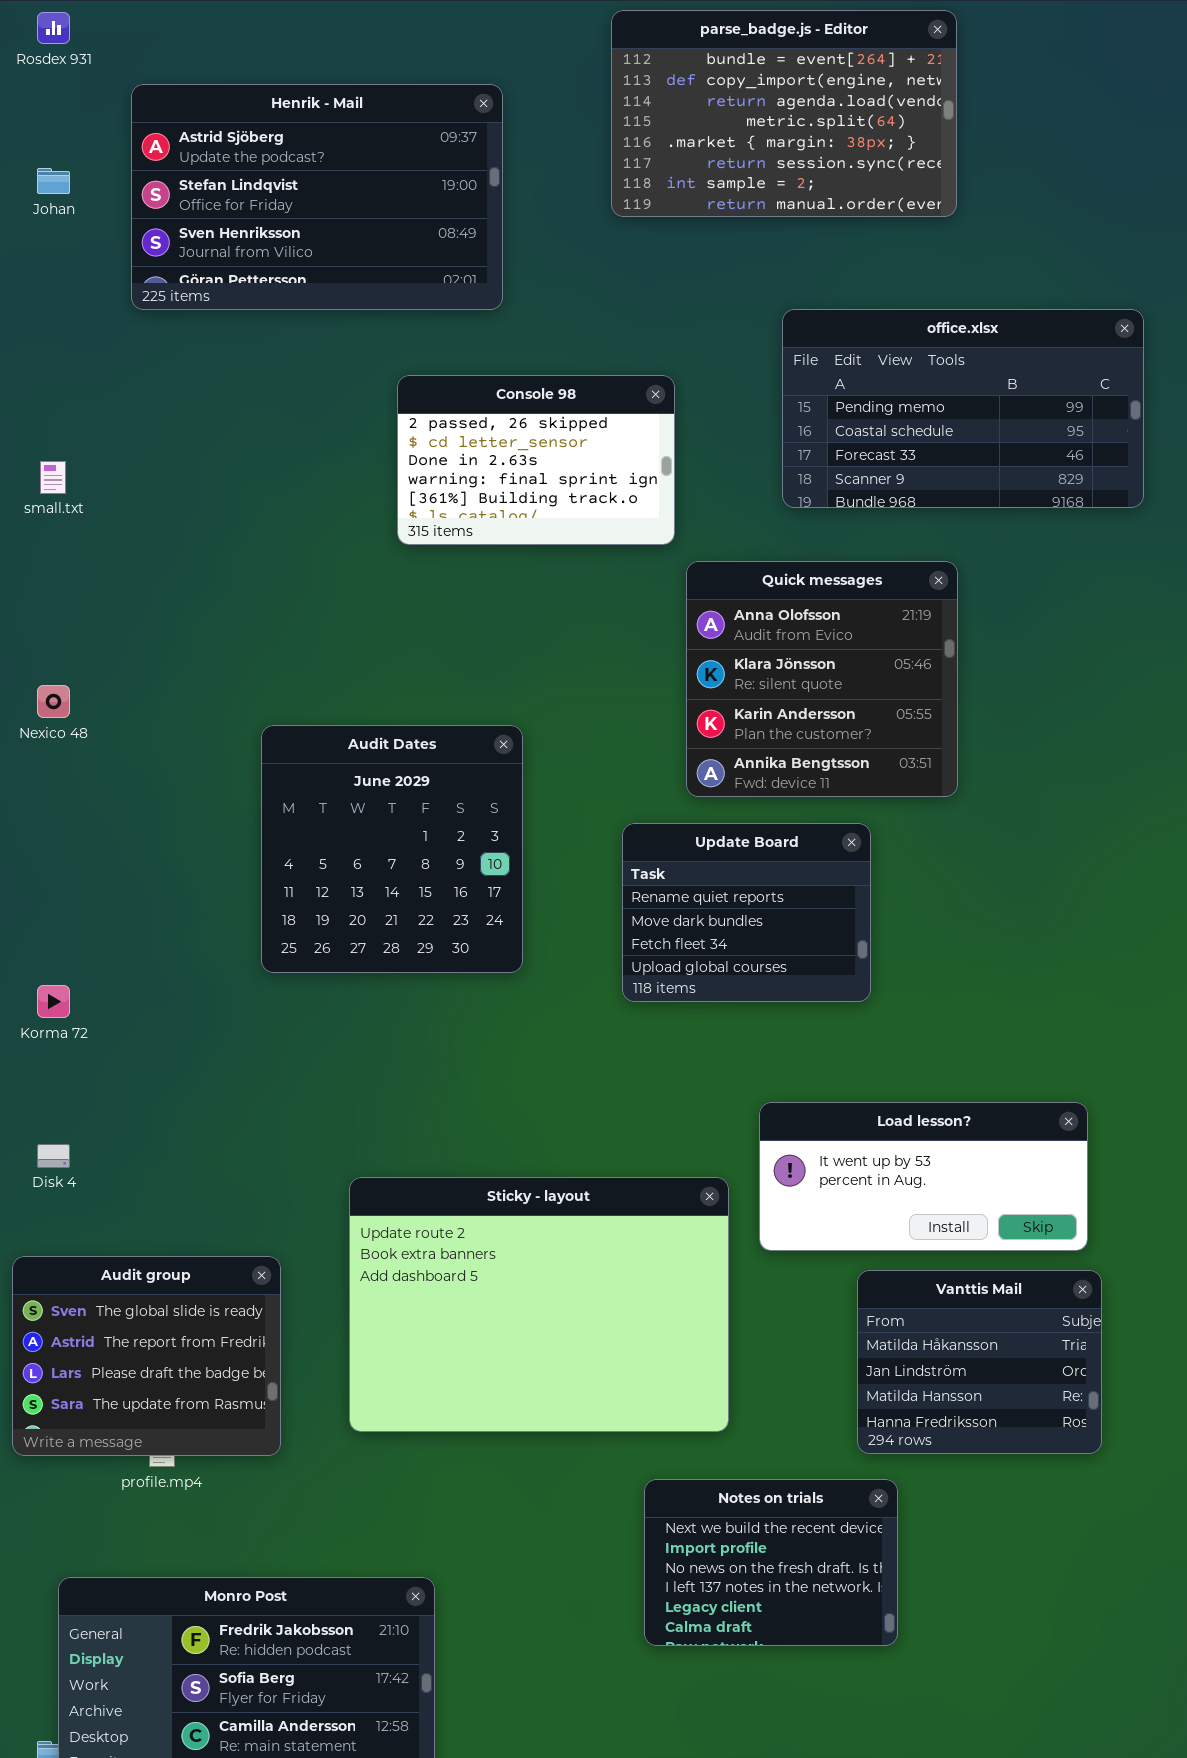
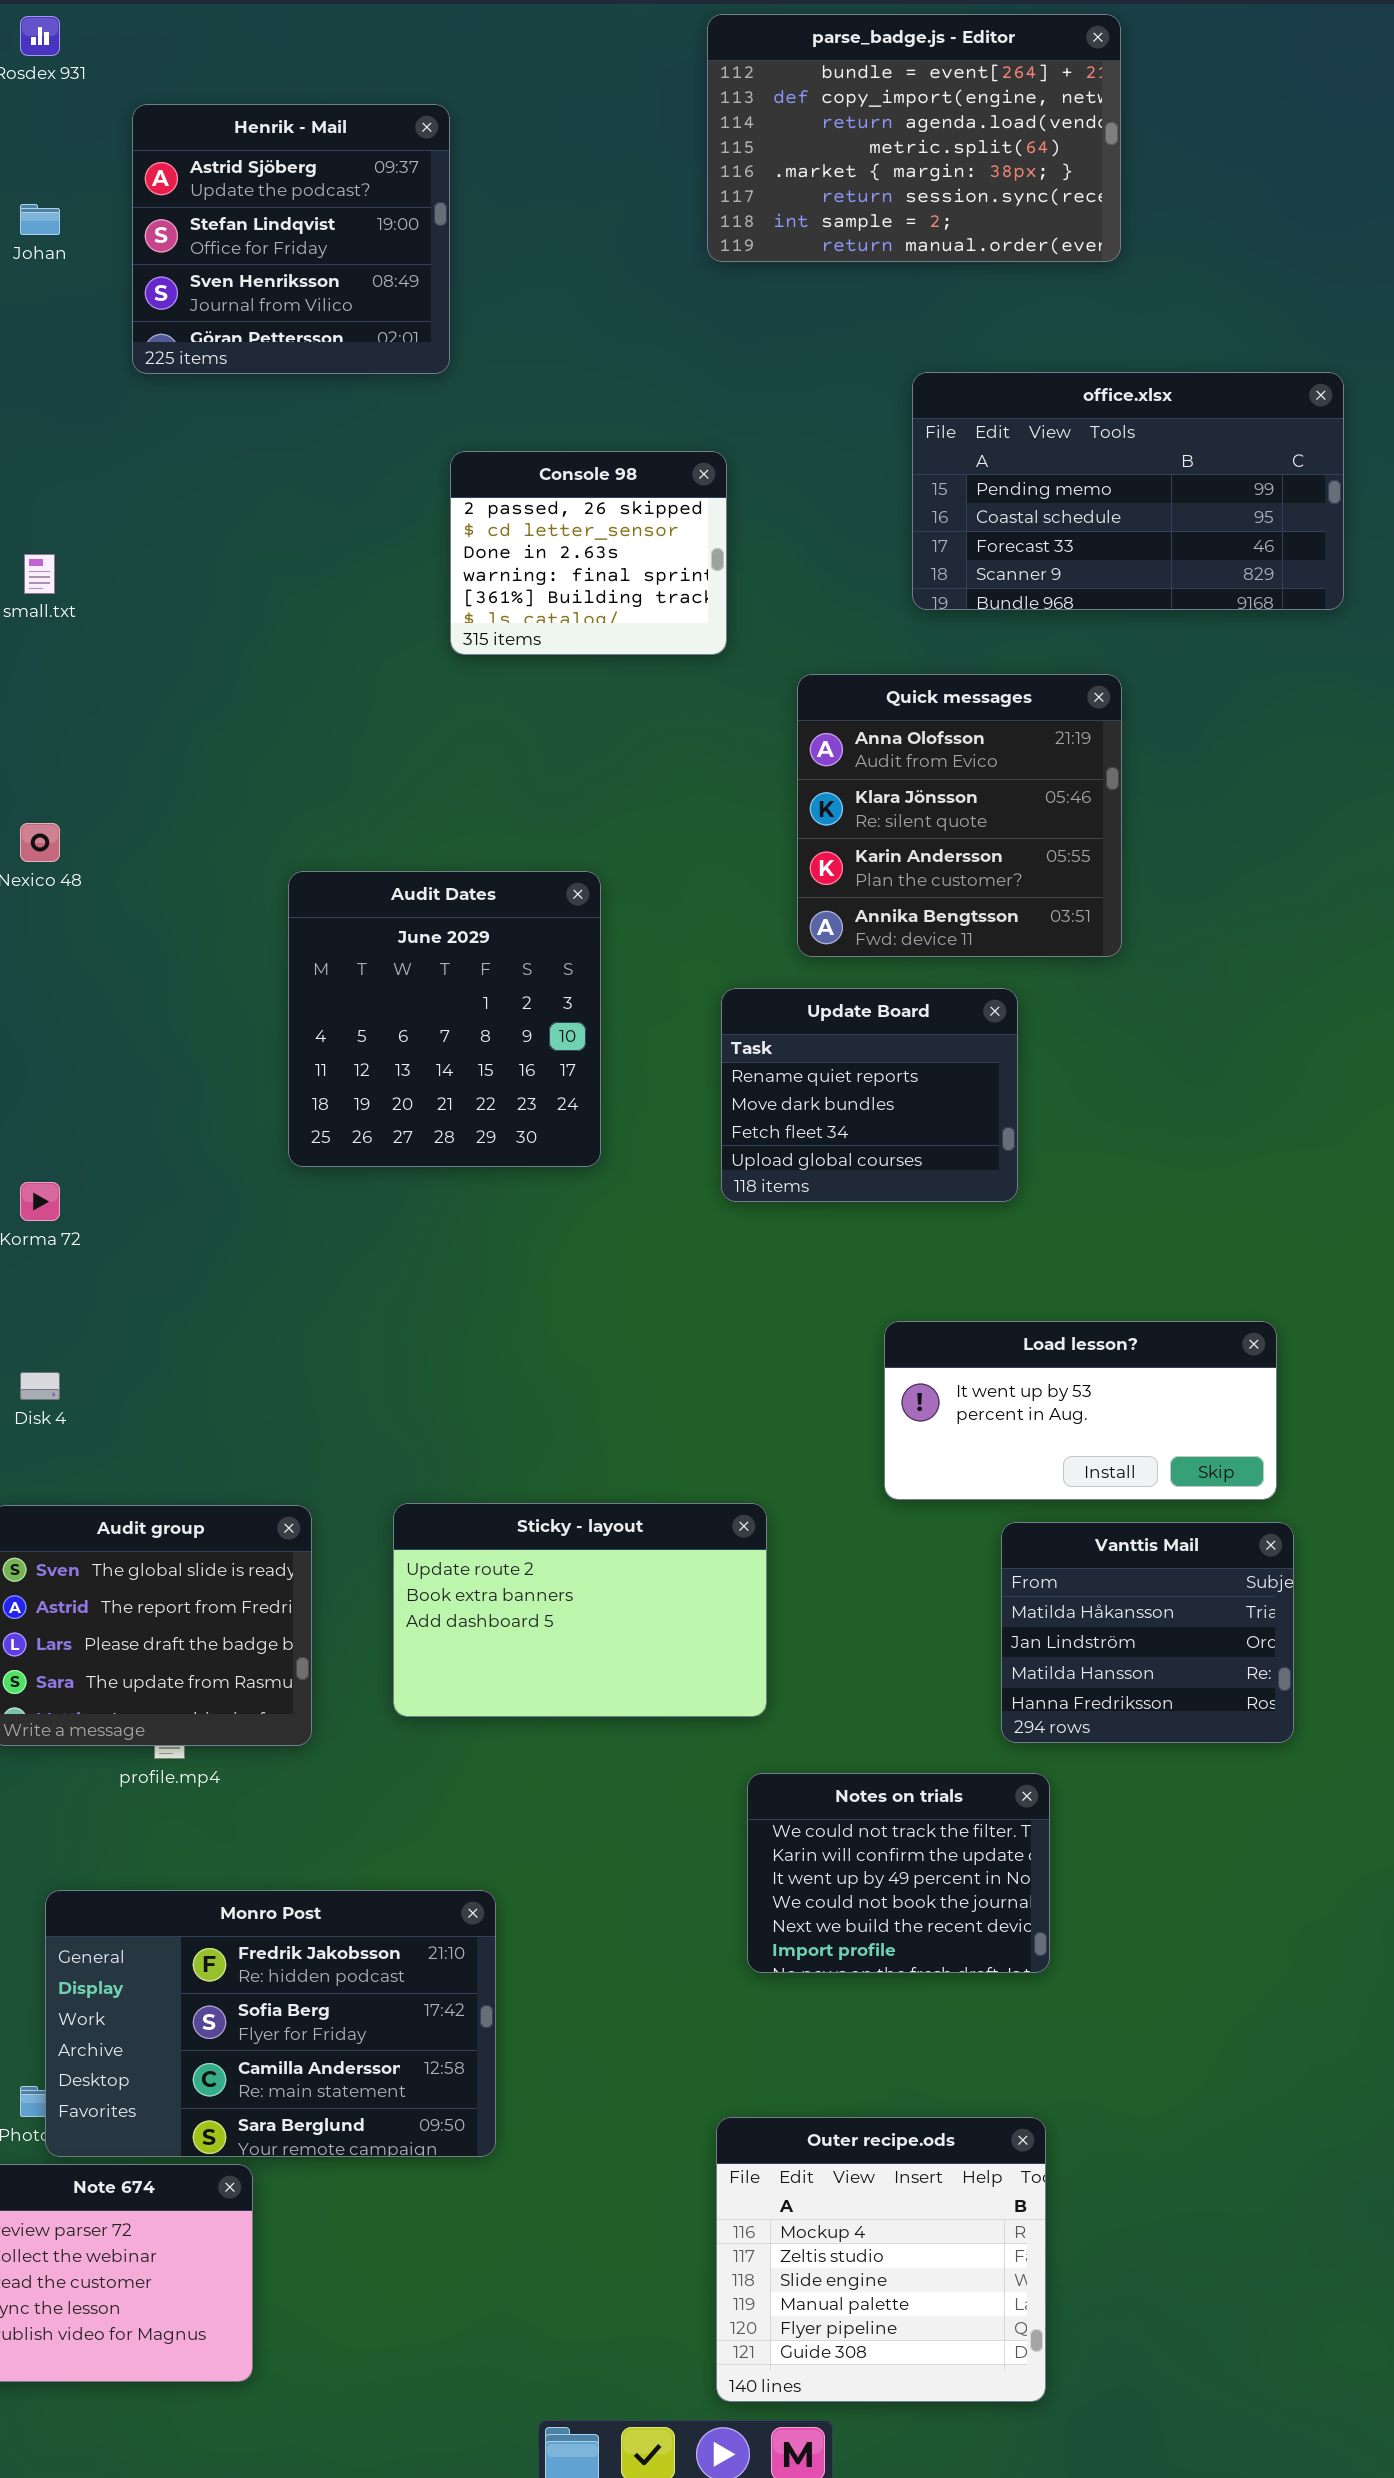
Henrik - Mail: [131,84,503,310] -> [132,104,450,374], resized
Console 98: [397,375,675,545] -> [450,451,727,655], resized
Sticky - layout: [349,1177,729,1432] -> [393,1503,767,1717], resized
Notes on trials: [644,1479,898,1646] -> [747,1773,1050,1973], scrolled up 4 rows

